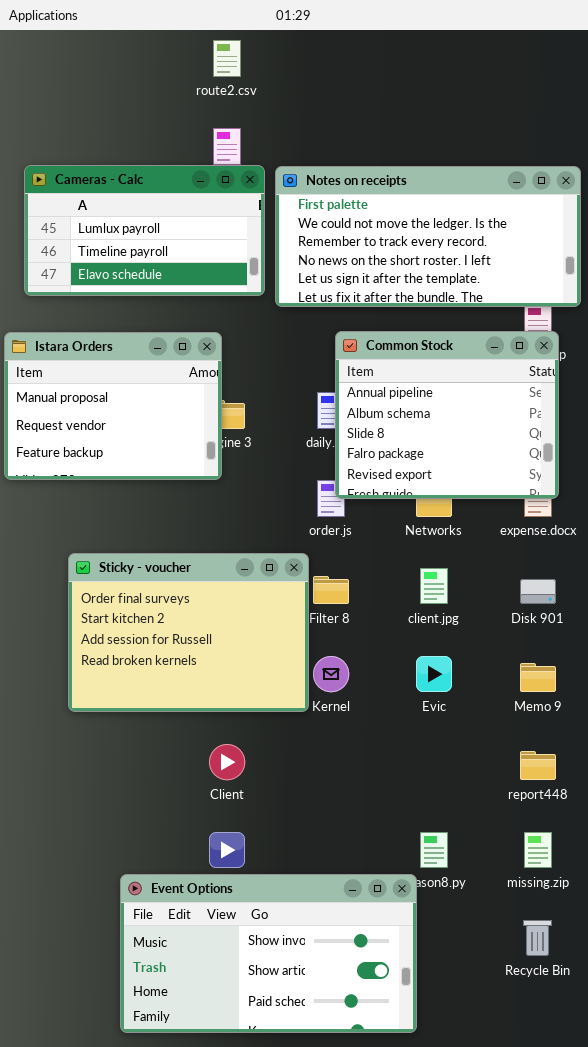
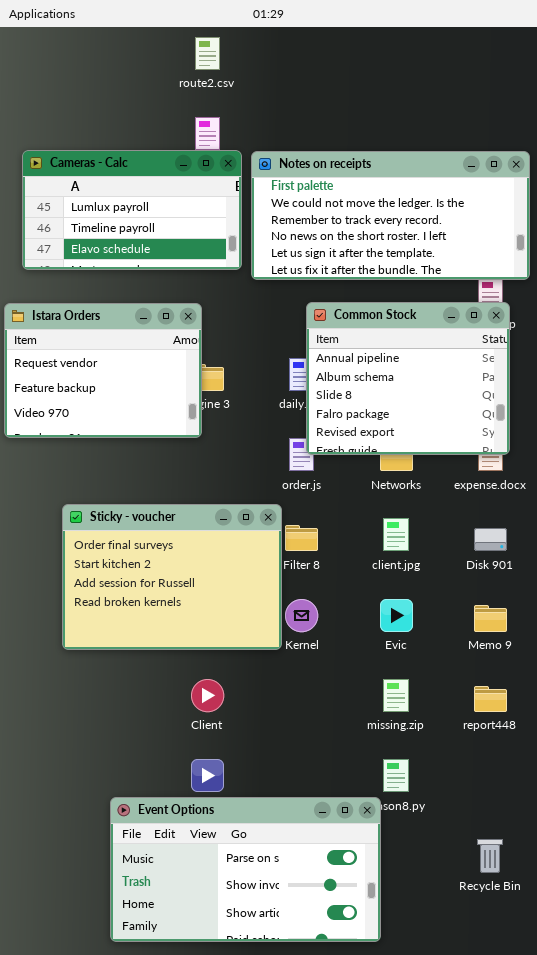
Istara Orders: [4,332,222,480] -> [4,303,202,438], scrolled down 1 row
missing.zip: [524,832,552,868] -> [383,679,409,712], moved
Event Options: [120,874,417,1033] -> [110,797,381,942], scrolled up 1 row

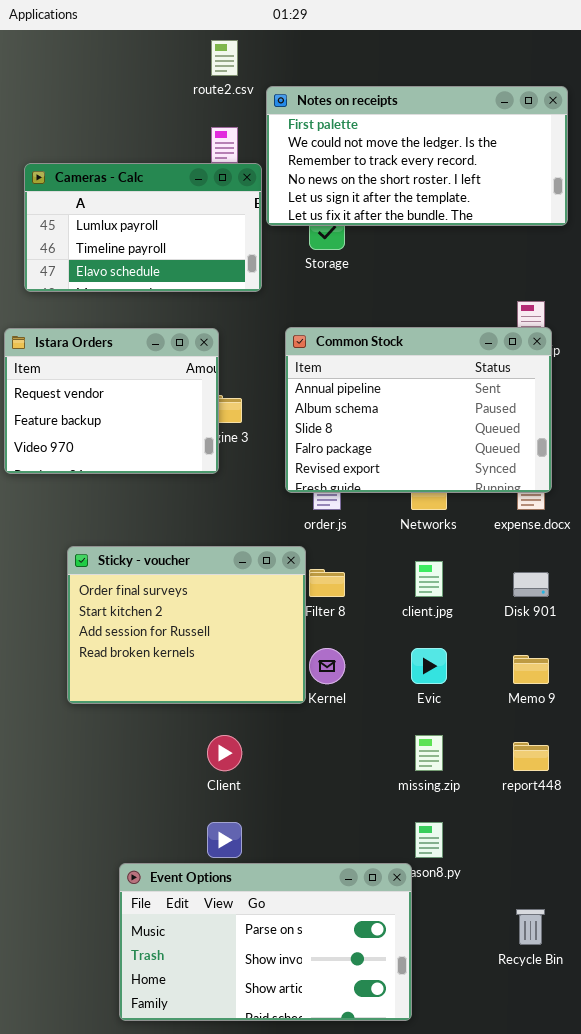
Notes on receipts: [251,151,530,280] -> [266,86,568,226], moved
Common Stock: [306,302,510,455] -> [285,327,552,493], resized

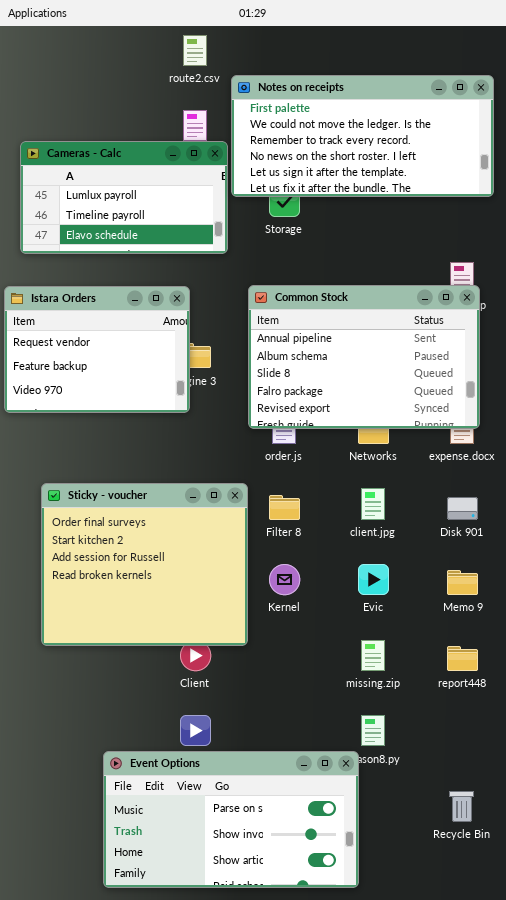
Sticky - voucher: [67,546,306,704] -> [41,483,248,646], moved, resized

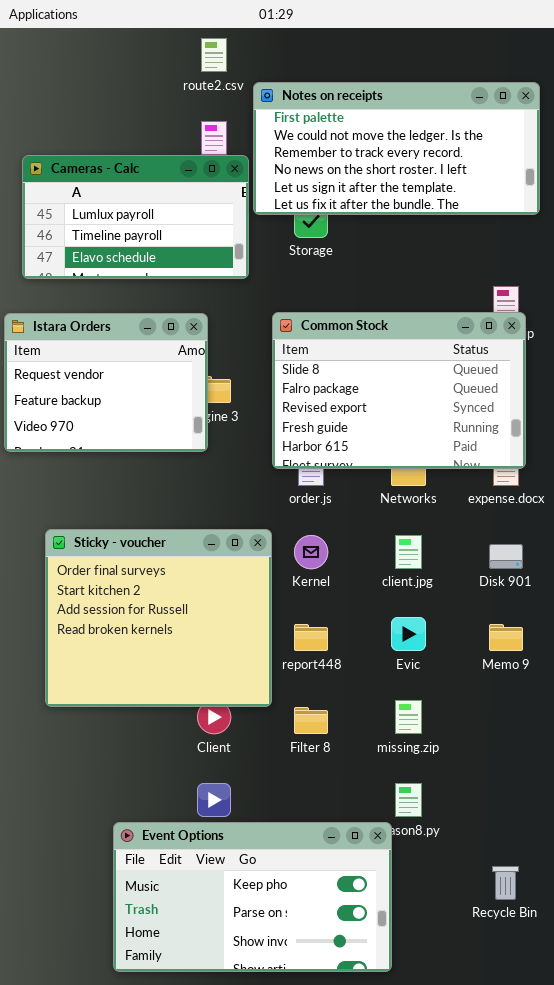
Common Stock: [248,285,480,429] -> [272,312,526,469], scrolled down 2 rows
Filter 8: [269,495,300,520] -> [294,707,328,734], moved
Kernel: [269,564,300,595] -> [294,535,328,569], moved
report448: [447,646,478,671] -> [294,624,328,651], moved
Event Options: [103,751,359,888] -> [113,822,392,972], scrolled up 1 row

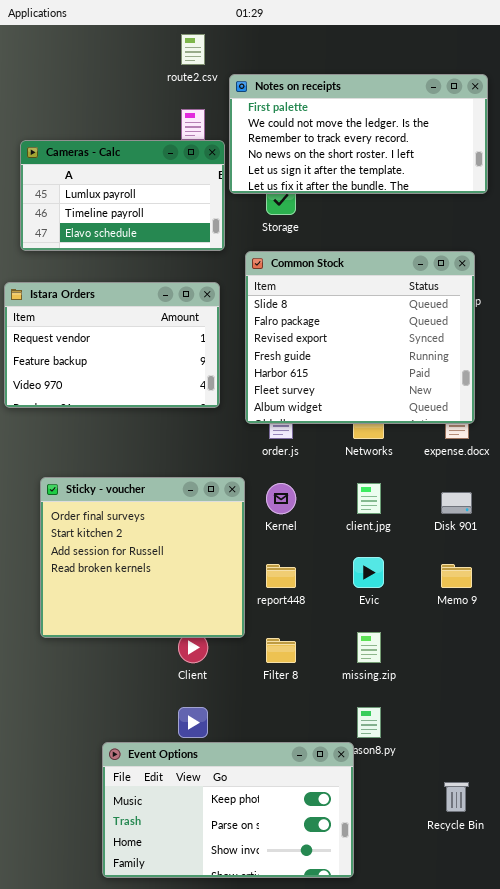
Common Stock: [272,312,526,469] -> [245,251,475,424], resized
Istara Orders: [4,313,208,452] -> [4,282,220,408], resized

